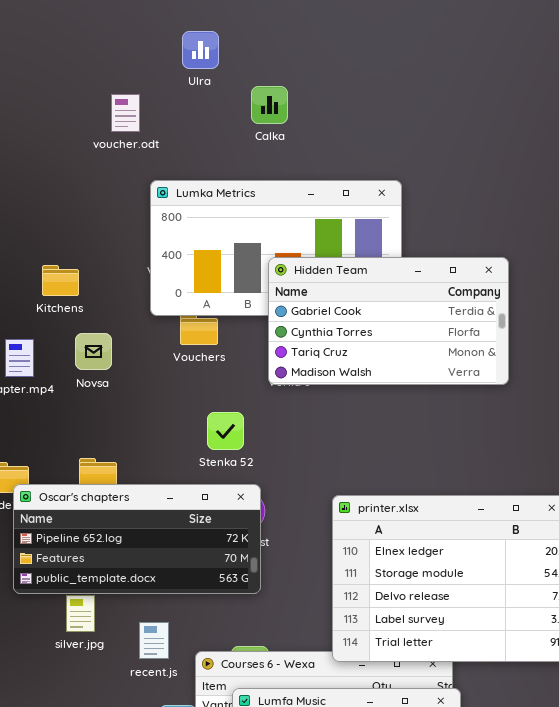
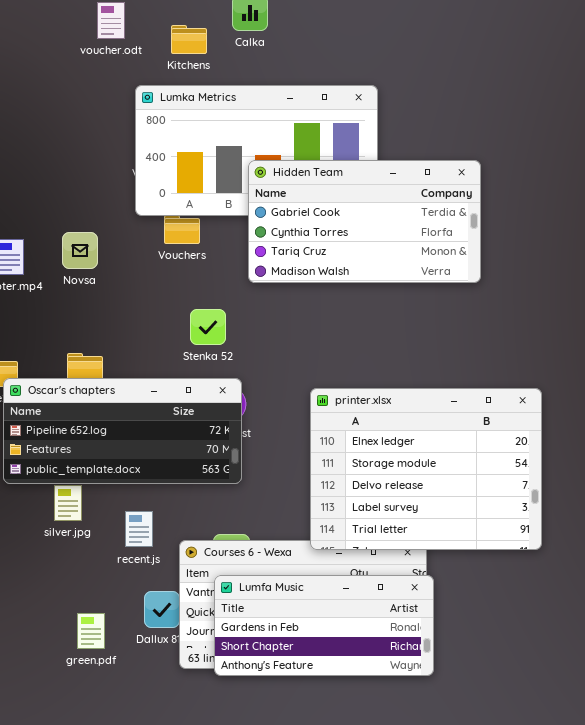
Kitchens: [42,265,79,296] -> [171,25,207,54], moved

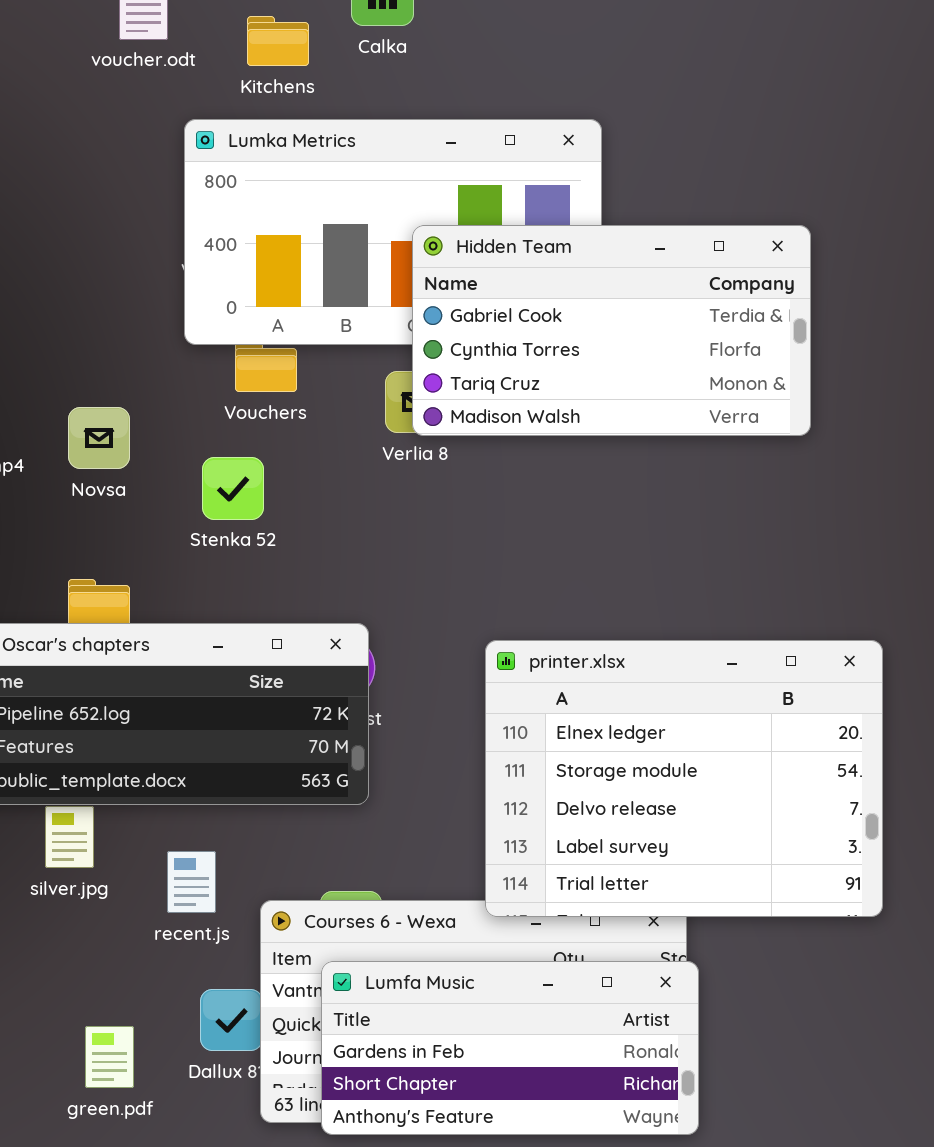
Hidden Team: [248,160,481,283] -> [412,225,811,436], moved
Novsa: [62,232,98,269] -> [68,407,130,469], moved
Stenka 52: [190,309,226,345] -> [202,457,264,520], moved

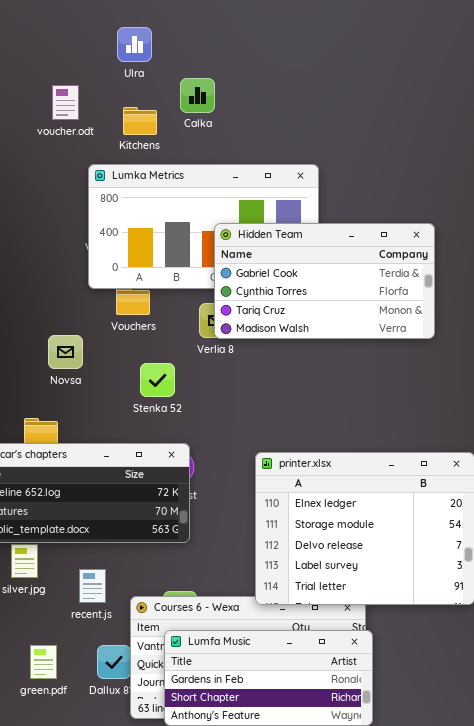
Novsa: [68,407,130,469] -> [48,335,83,369], moved
Stenka 52: [202,457,264,520] -> [140,363,175,397], moved
green.pdf: [85,1026,134,1088] -> [30,645,57,679], moved

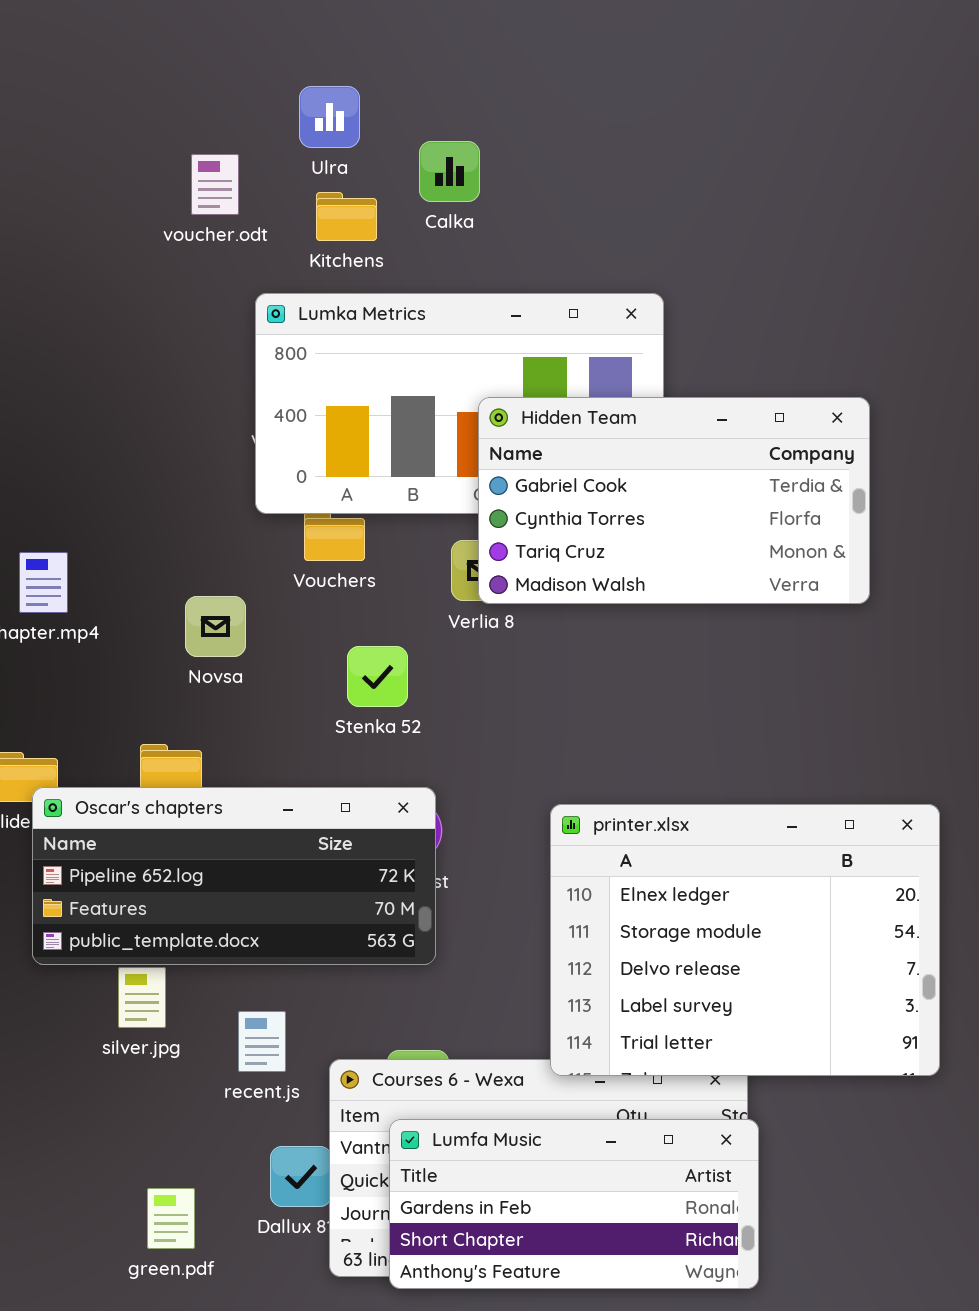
Ulra: [117,27,152,62] -> [299,86,360,148], moved
green.pdf: [30,645,57,679] -> [147,1188,195,1249], moved

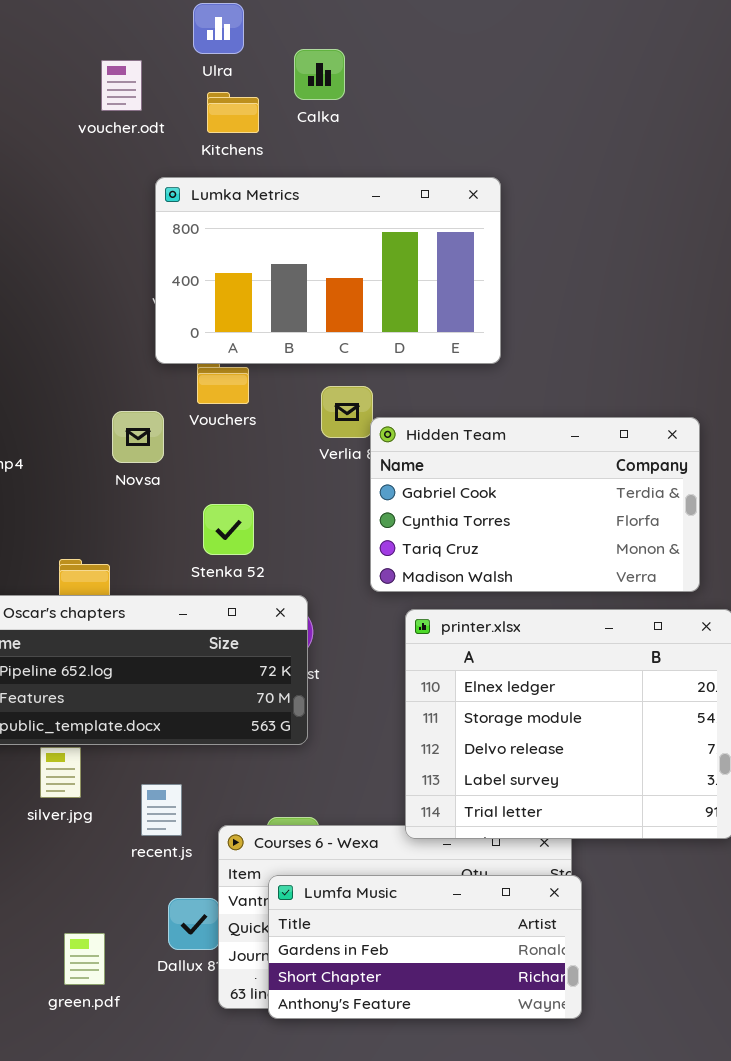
Hidden Team: [478,397,870,604] -> [370,417,700,592], moved
Novsa: [185,596,246,657] -> [112,411,164,463], moved
Stenka 52: [347,646,408,707] -> [203,504,254,555], moved

